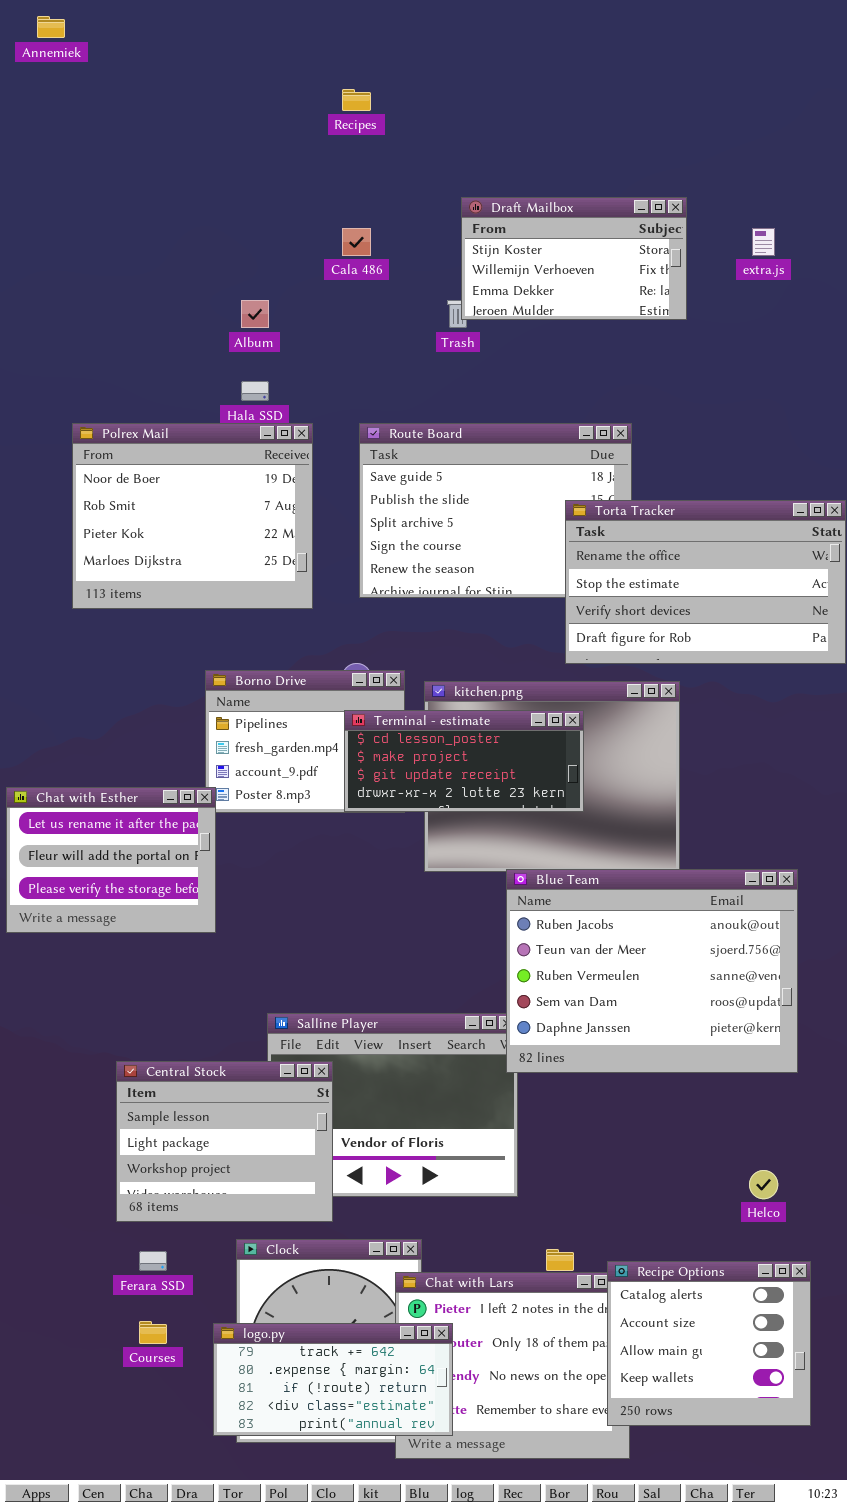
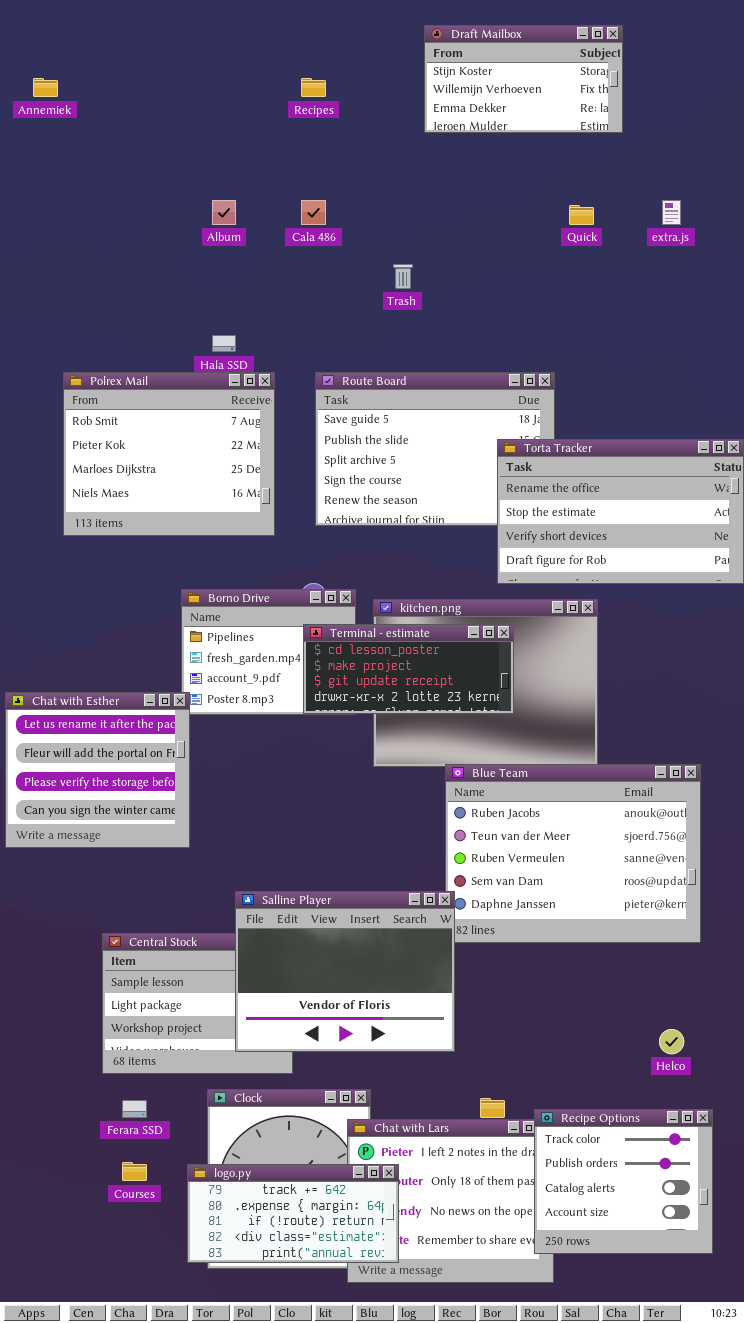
Annemiek: [37,16,65,38] -> [33,78,58,97], moved
Draft Mailbox: [461,197,687,320] -> [424,25,623,133], moved
Album: [241,300,269,328] -> [212,200,236,225], moved
Polrex Mail: [72,423,313,609] -> [63,372,275,536], scrolled down 1 row
Chat with Esther: [6,787,216,933] -> [5,692,190,848], resized
Salline Player: [267,1013,518,1197] -> [235,891,455,1052], raised
Recipe Options: [607,1261,811,1426] -> [534,1109,713,1254], scrolled up 2 rows

